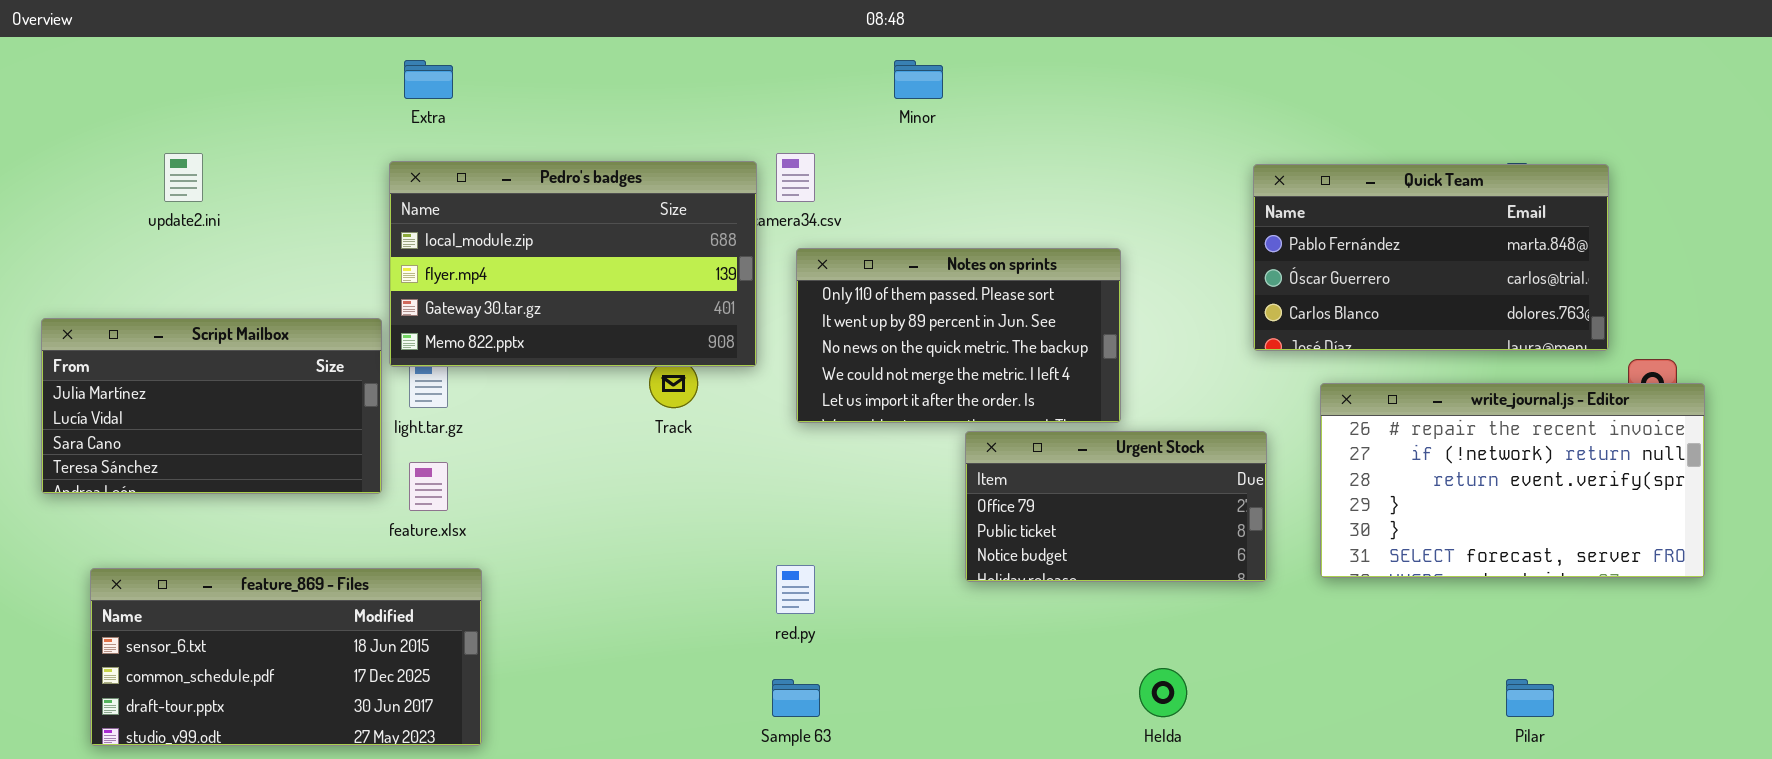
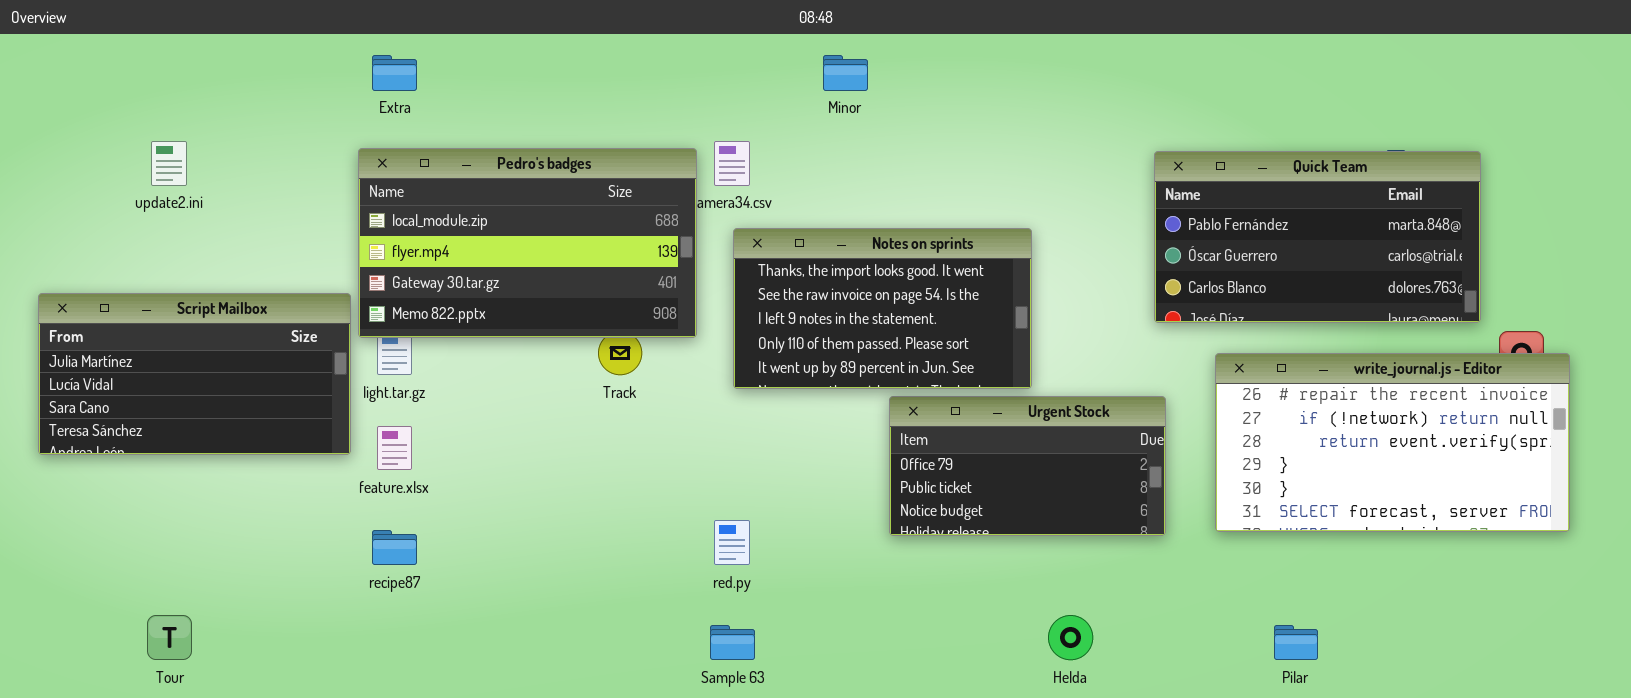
Notes on sprints: [796,248,1121,423] -> [733,228,1032,389], scrolled up 3 rows
feature_869 - Files: [90,568,482,746] -> none, closed
Pilar: [1506,679,1554,717] -> [1274,625,1318,660], moved

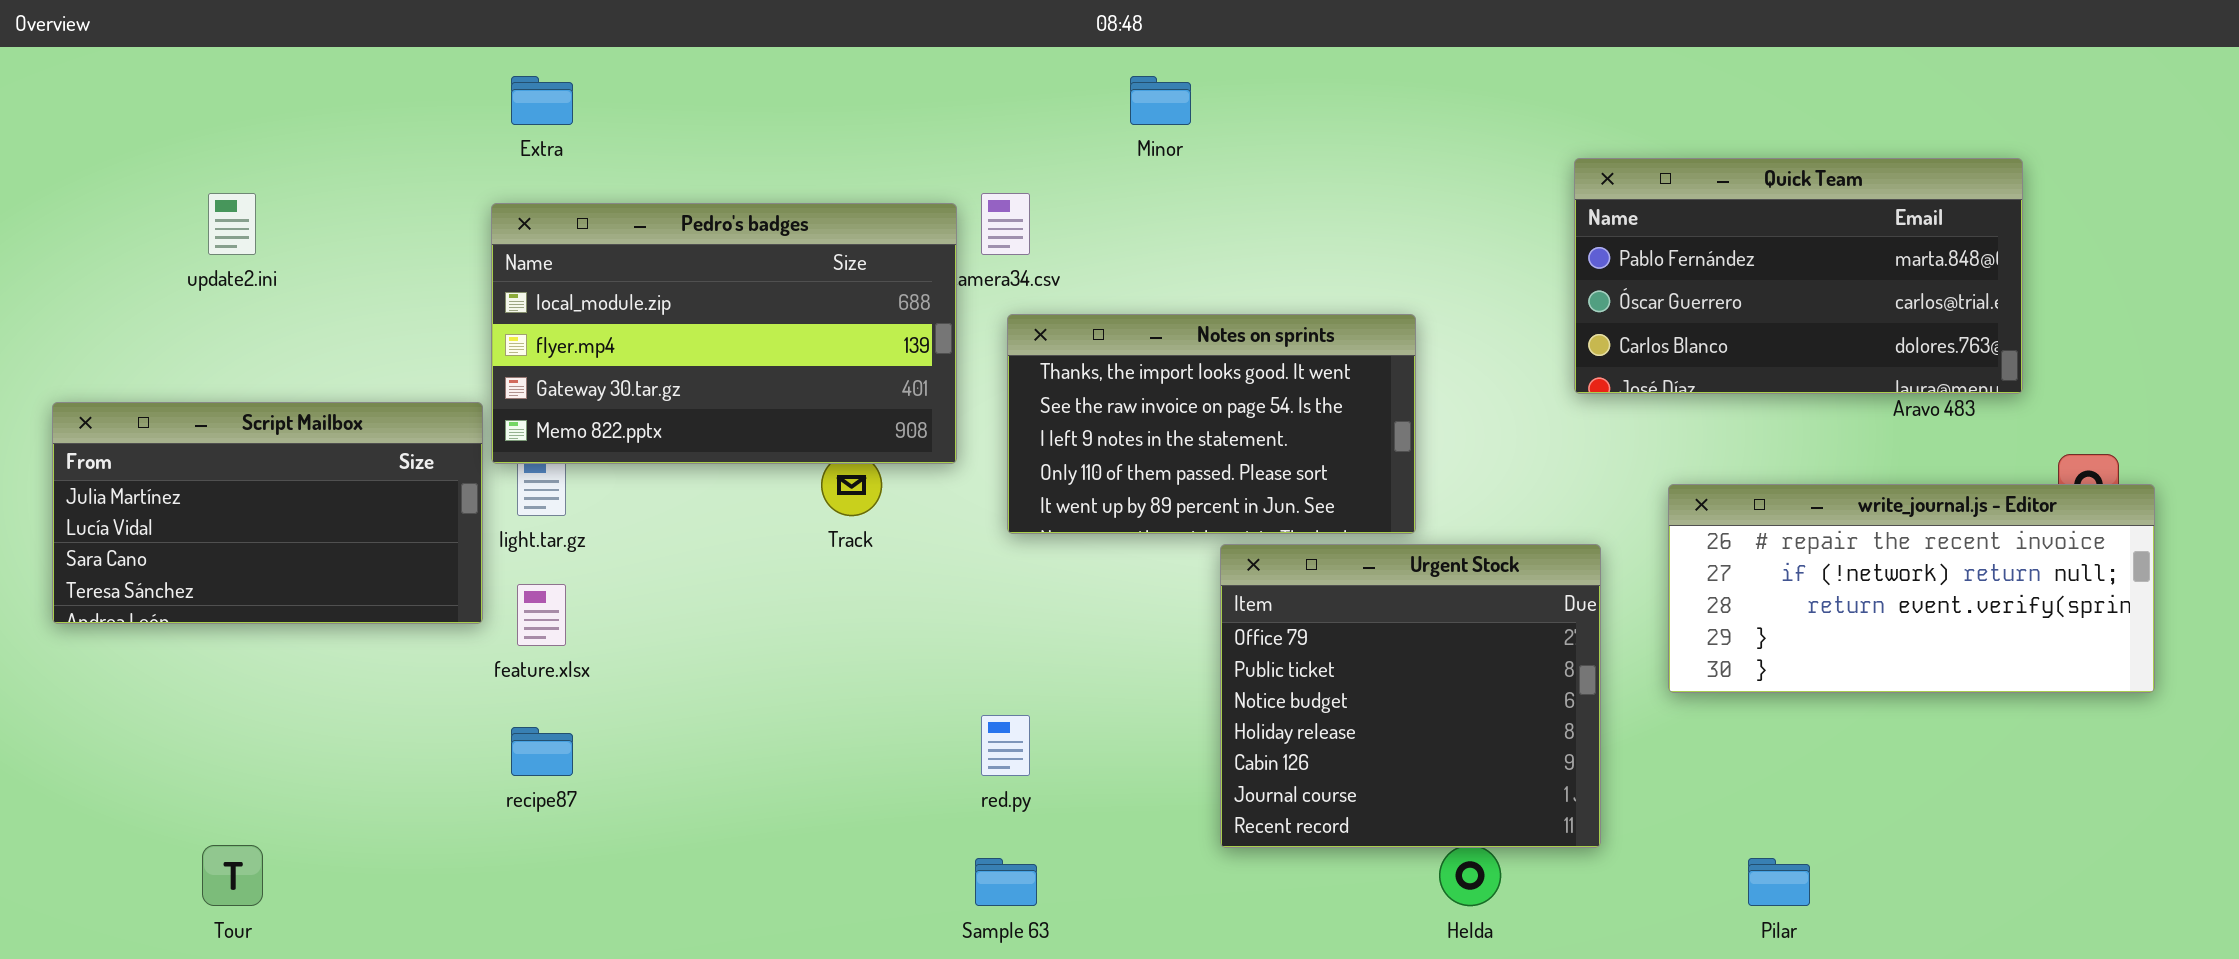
Quick Team: [1154,151,1481,323] -> [1574,158,2023,394], moved
write_journal.js - Editor: [1215,353,1570,532] -> [1668,484,2155,693], resized
Urgent Stock: [889,396,1166,536] -> [1220,544,1601,848], resized

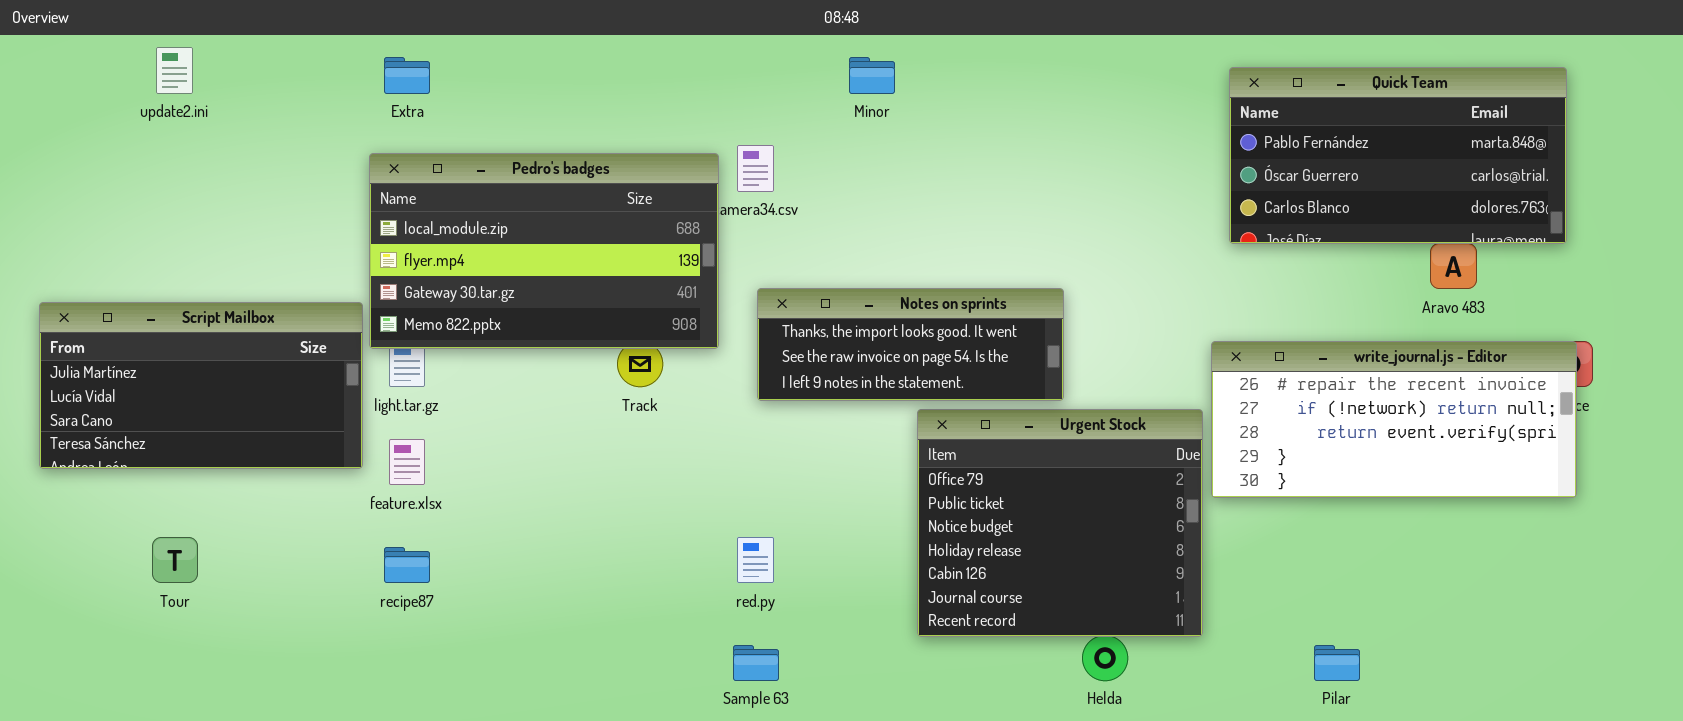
Quick Team: [1574,158,2023,394] -> [1229,67,1567,244], moved
update2.ini: [208,193,256,255] -> [156,47,193,94], moved
Notes on sprints: [1007,314,1416,534] -> [757,288,1064,401], resized
write_journal.js - Editor: [1668,484,2155,693] -> [1211,341,1577,498], moved
Tour: [202,845,263,906] -> [152,537,198,583], moved

